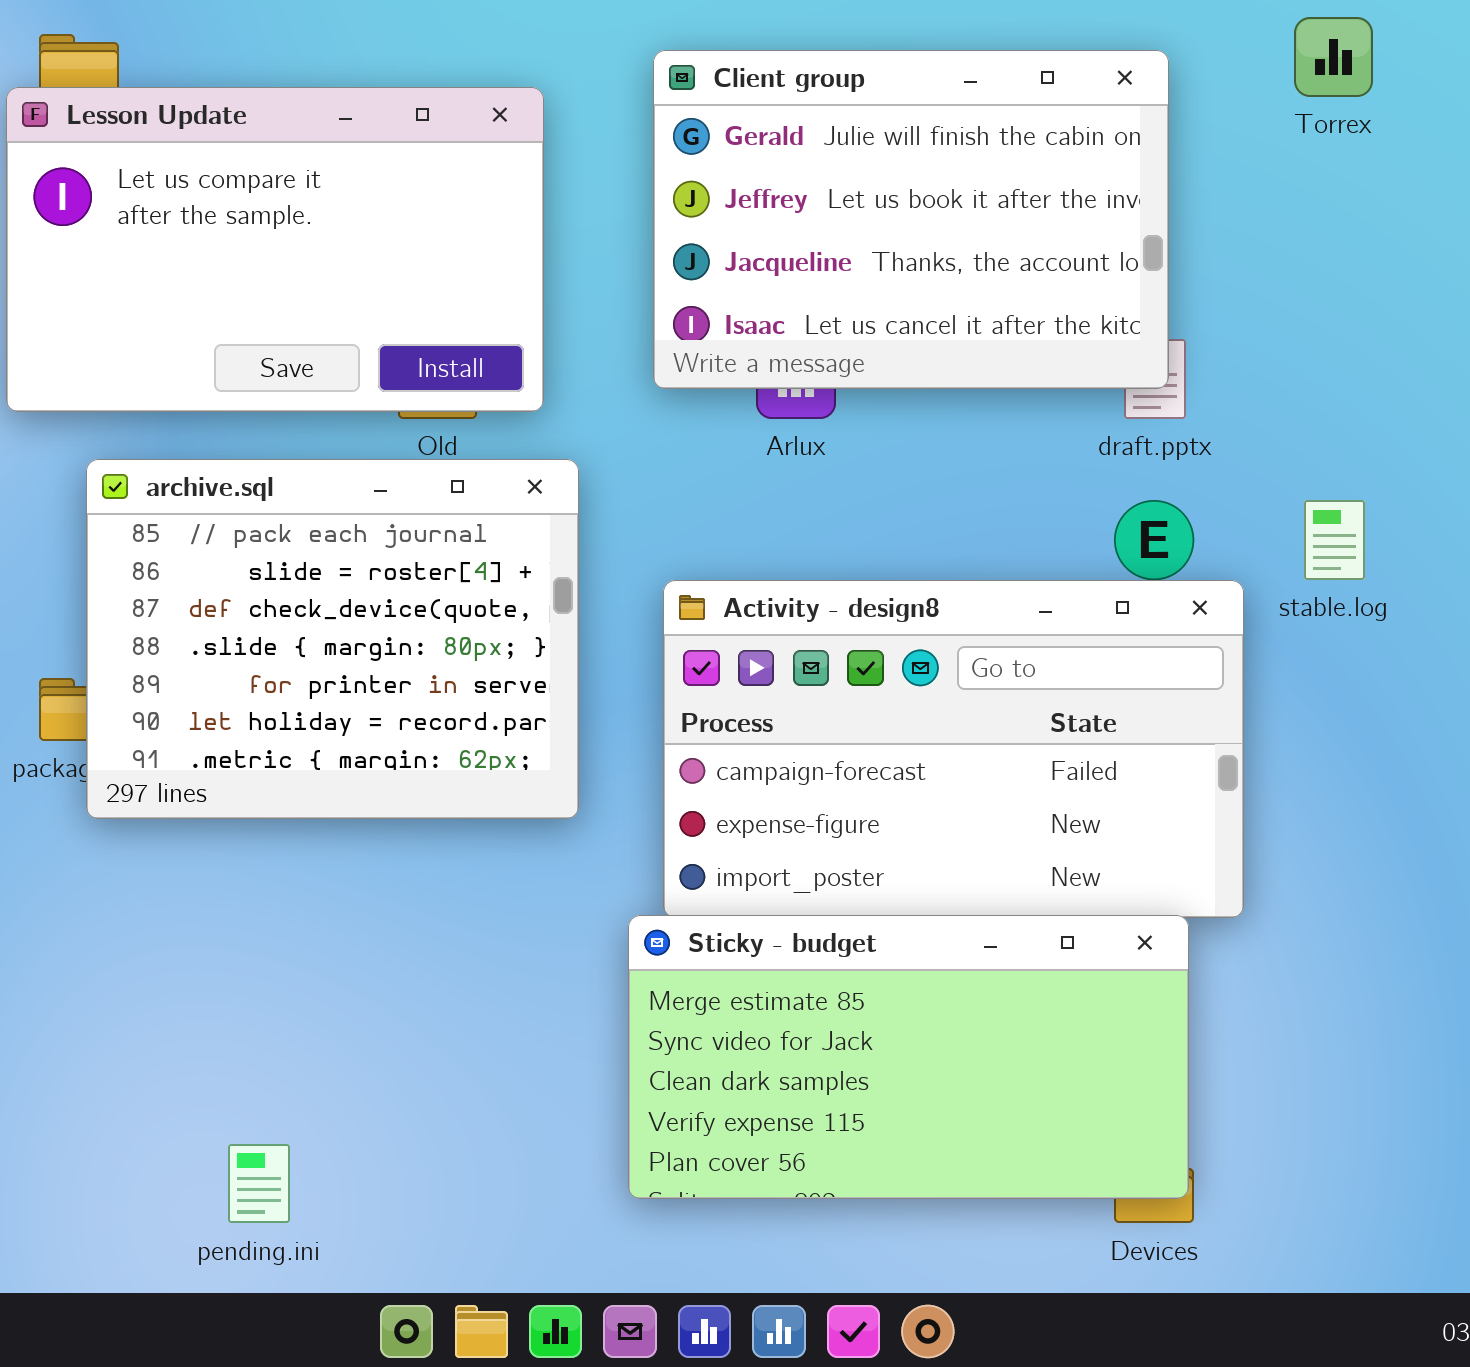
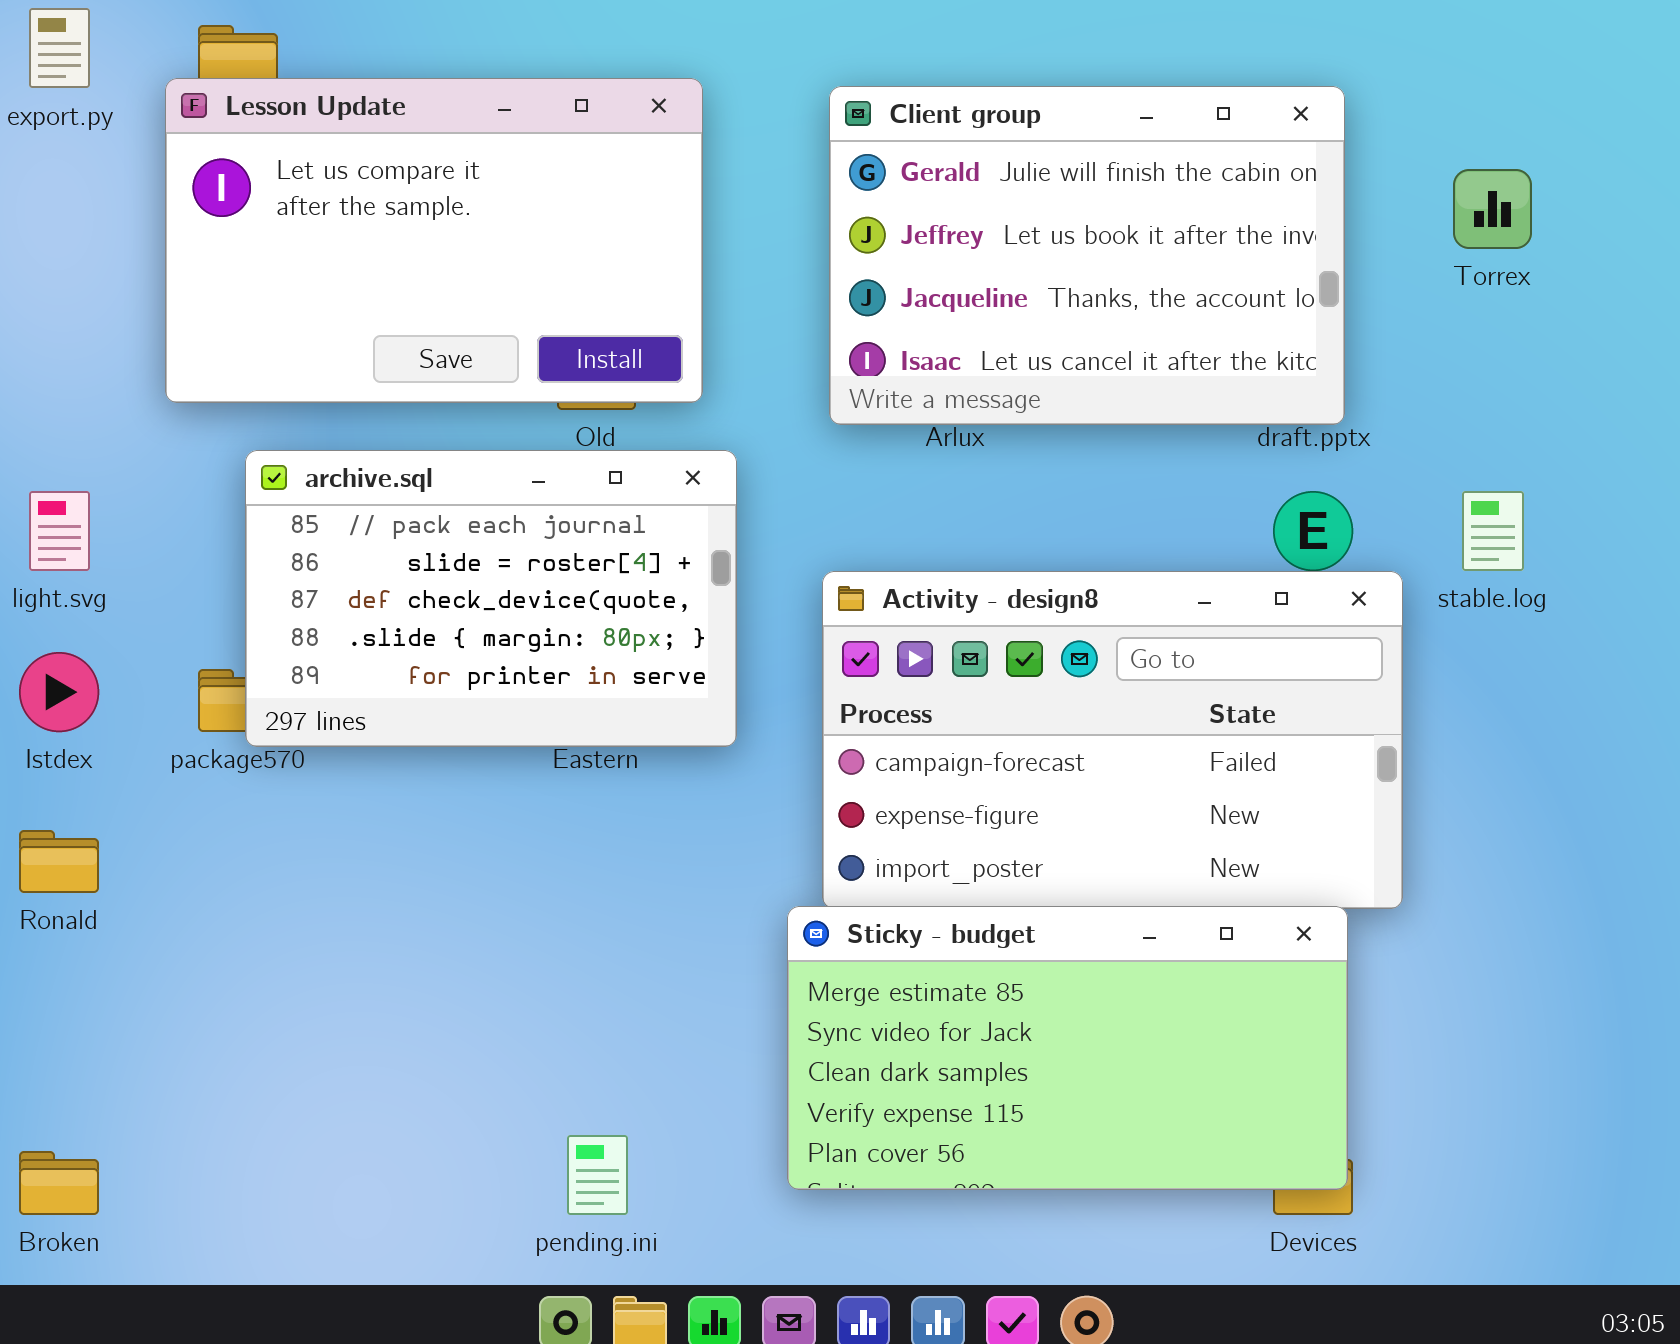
Torrex: [1294,17,1373,97] -> [1453,169,1532,249], moved
Client group: [653,50,1169,389] -> [829,86,1345,425], moved
archive.sql: [86,459,579,819] -> [245,450,737,747], resized
pending.ini: [228,1144,290,1223] -> [567,1135,628,1215], moved

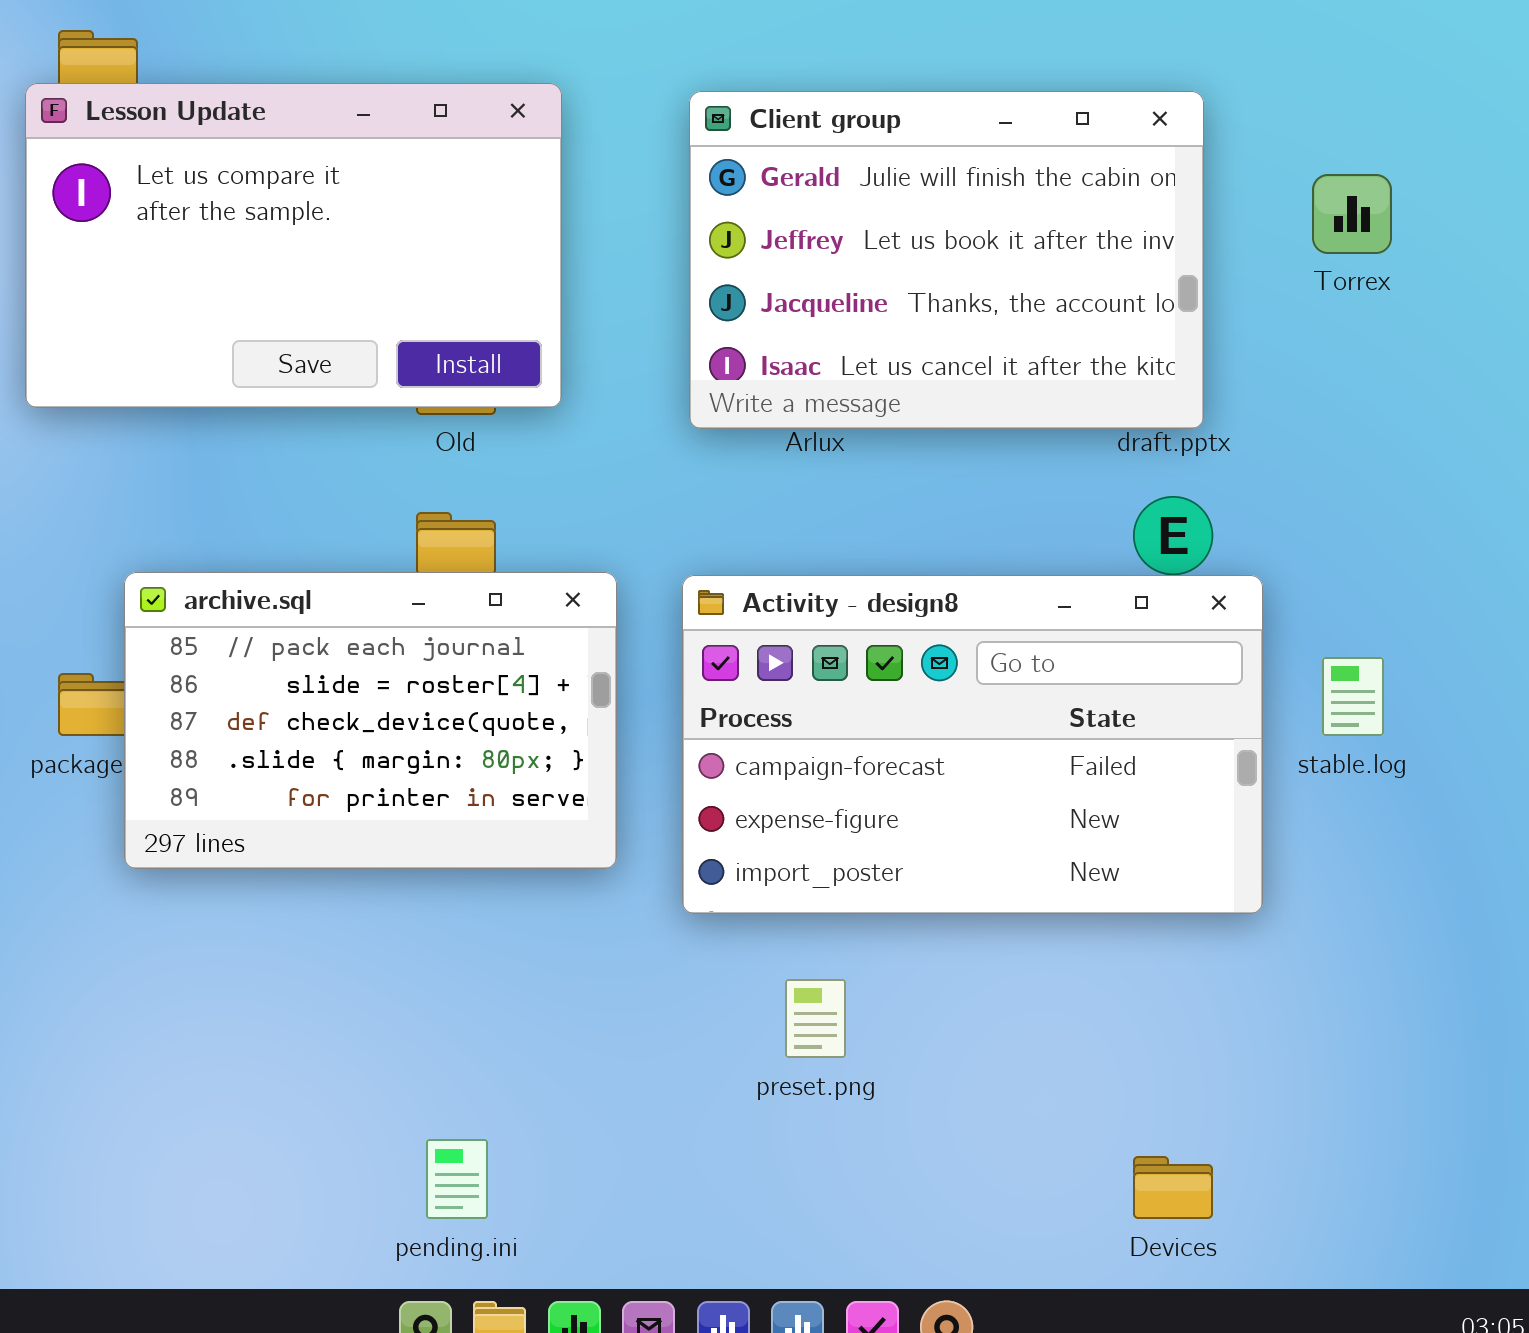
archive.sql: [245,450,737,747] -> [124,572,617,869], moved
stable.log: [1462,491,1524,571] -> [1322,657,1384,736], moved
Sticky - budget: [787,906,1348,1190] -> none, closed

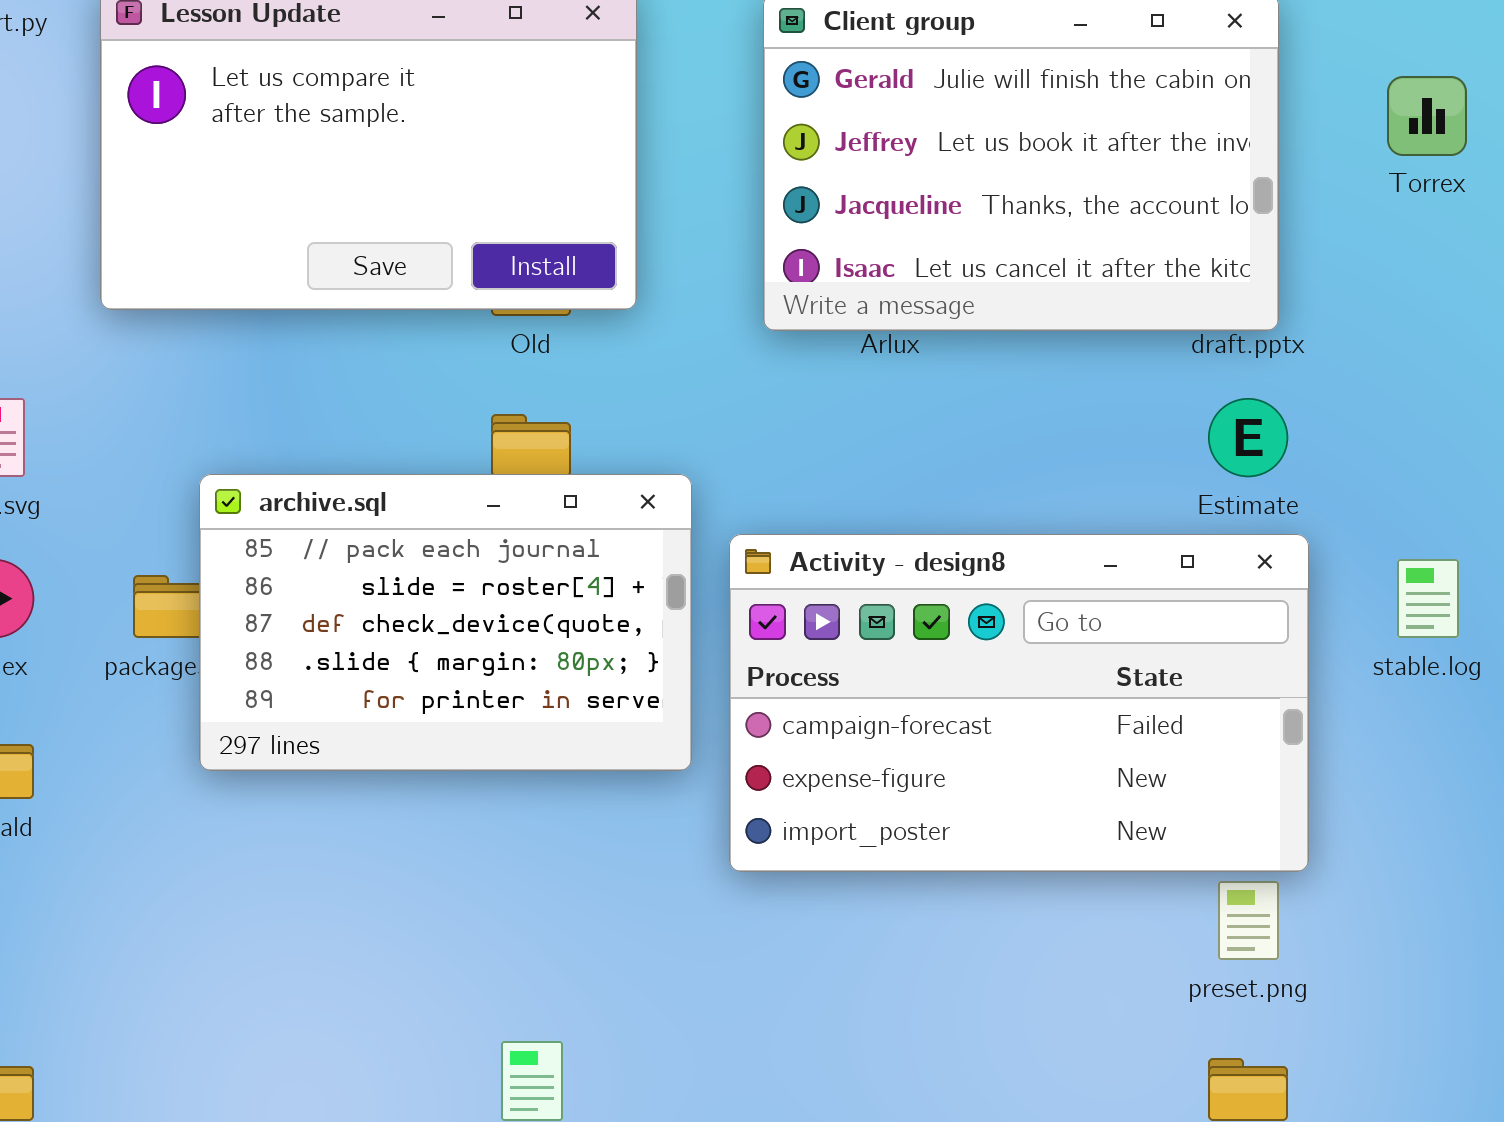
Activity - design8: [682,575,1263,914] -> [729,534,1309,872], moved
preset.png: [785,979,846,1058] -> [1218,881,1279,960], moved

